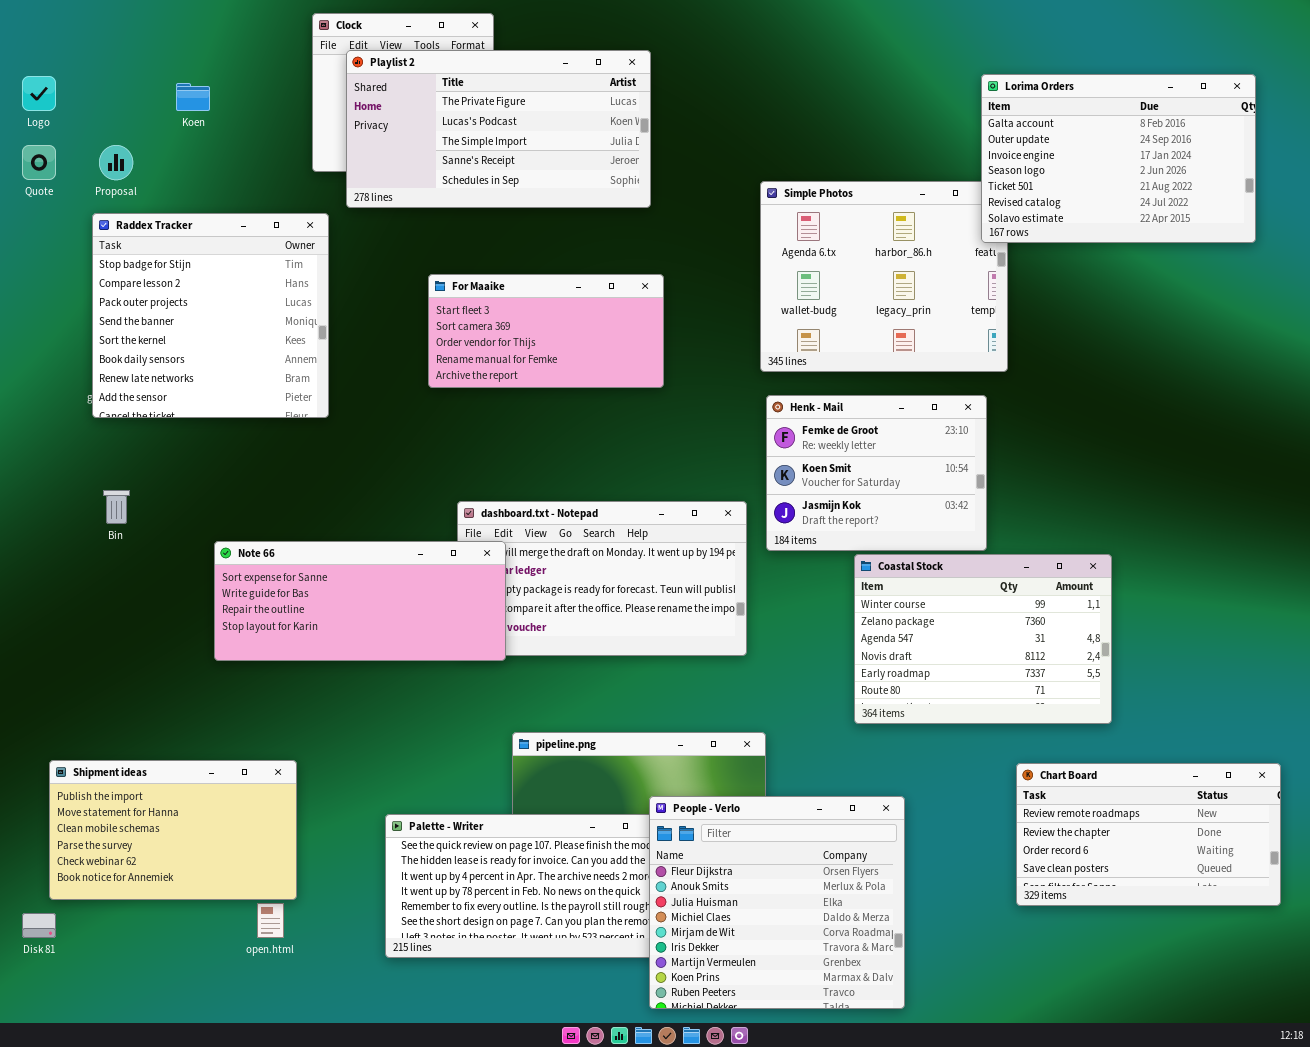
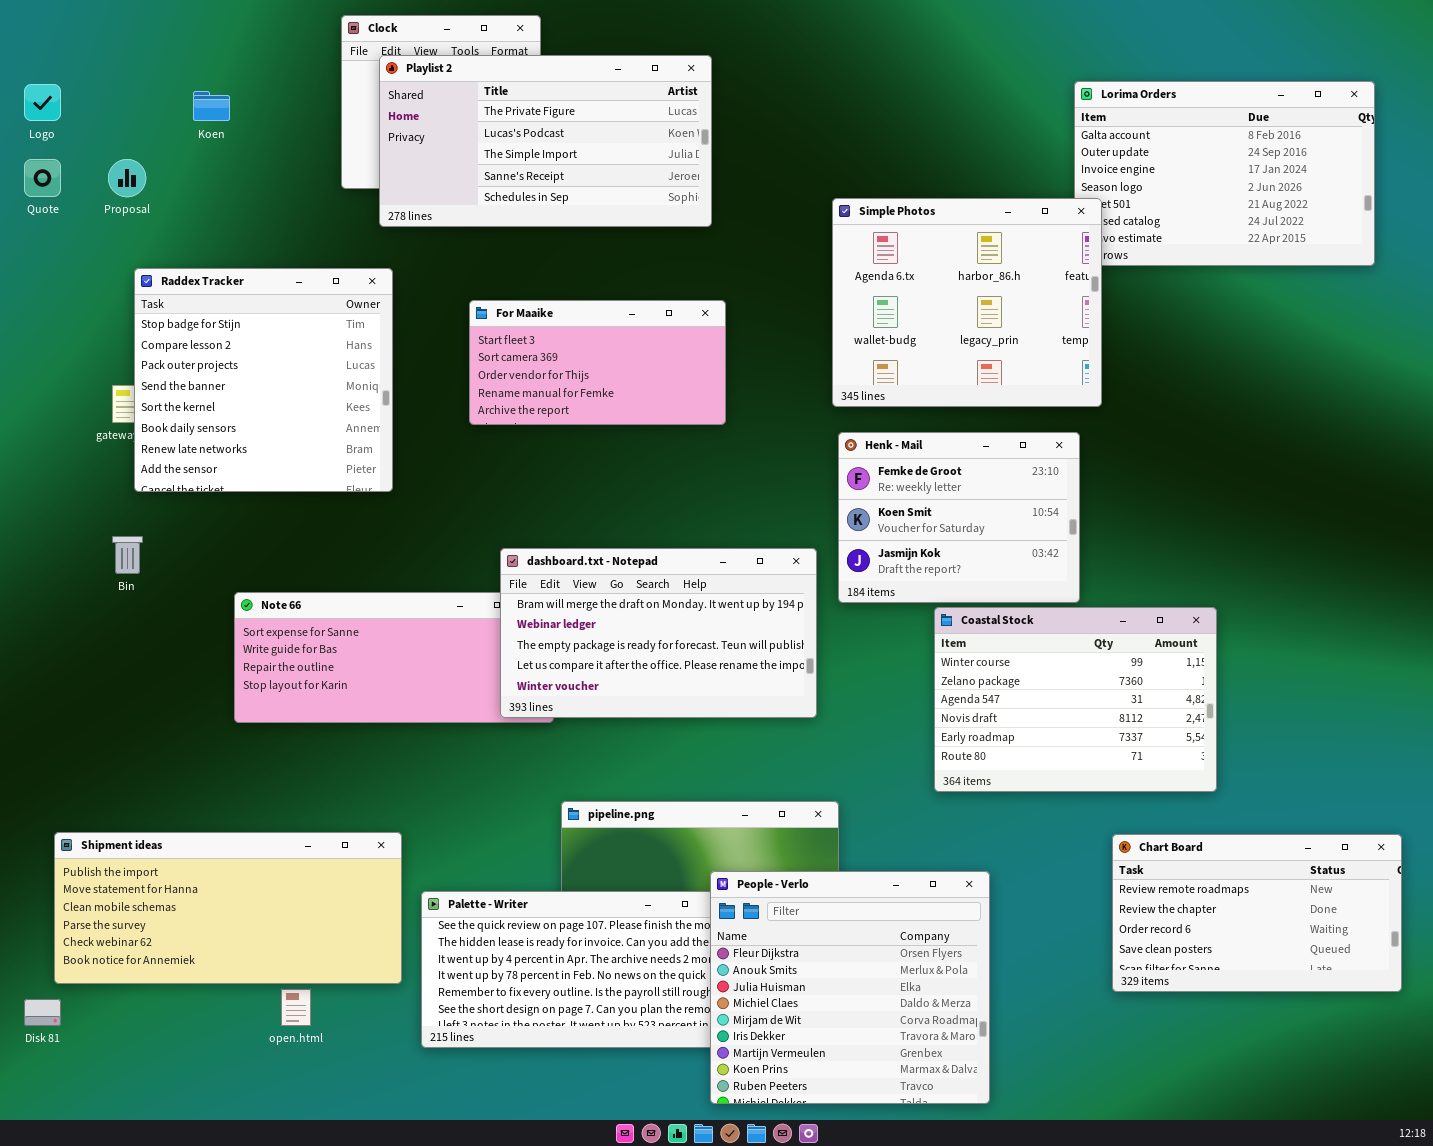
Simple Photos: [760,181,1008,372] -> [832,198,1102,407], raised
Raddex Tracker: [92,213,329,418] -> [134,268,393,492], moved
dashboard.txt - Notepad: [457,501,747,656] -> [500,548,817,718], raised
Shipment ideas: [49,760,297,900] -> [54,832,402,984], resized

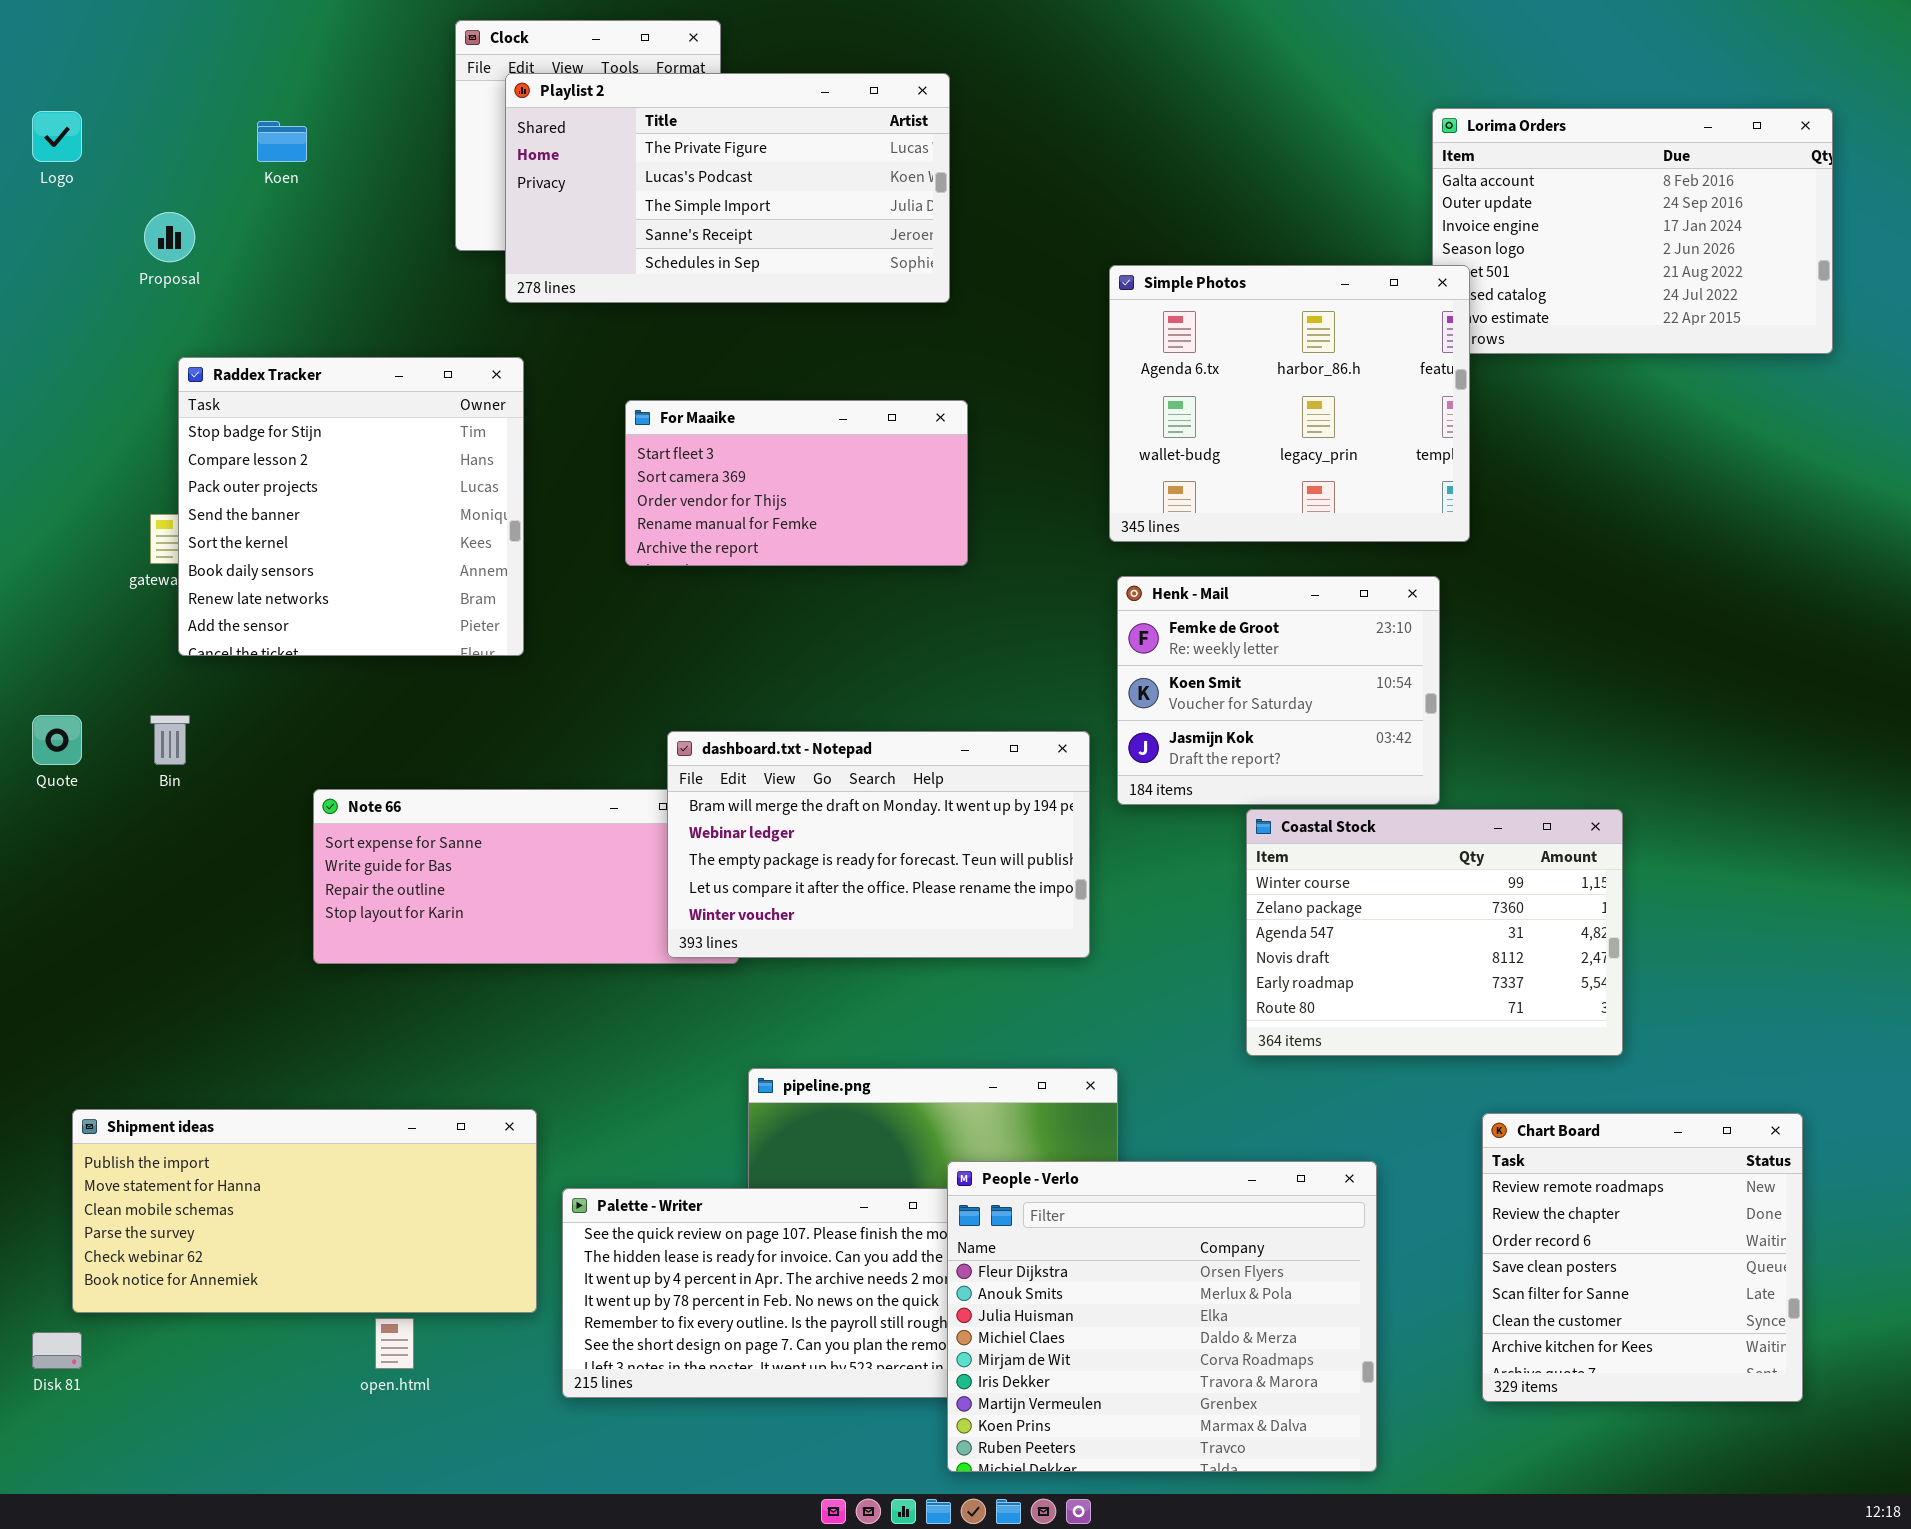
Quote: [24,159,61,197] -> [32,715,82,765], moved
Chart Board: [1112,834,1402,992] -> [1482,1113,1803,1402], resized
People - Verlo: [710,871,990,1104] -> [947,1161,1377,1472], resized

